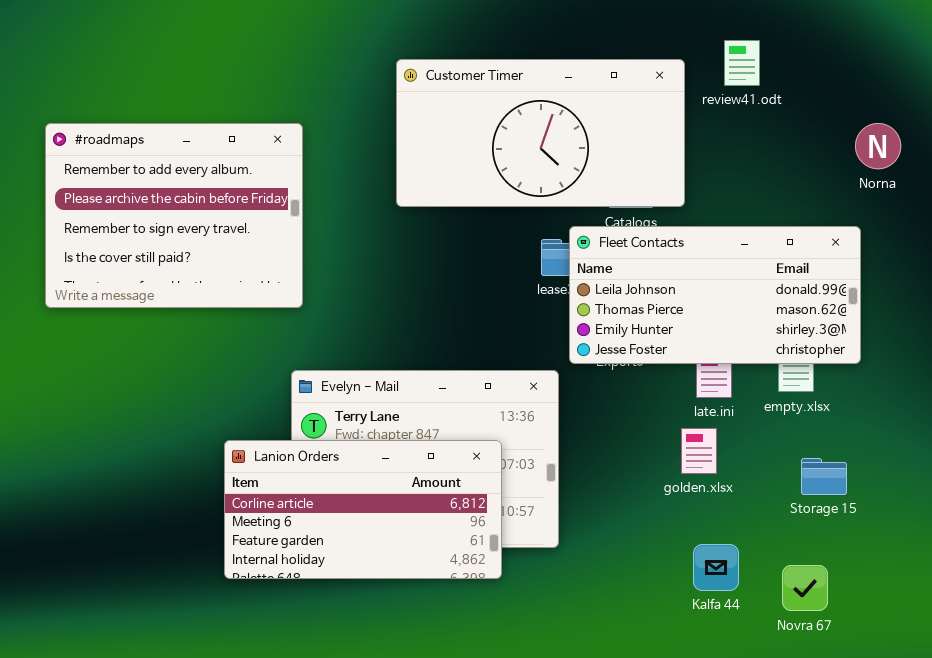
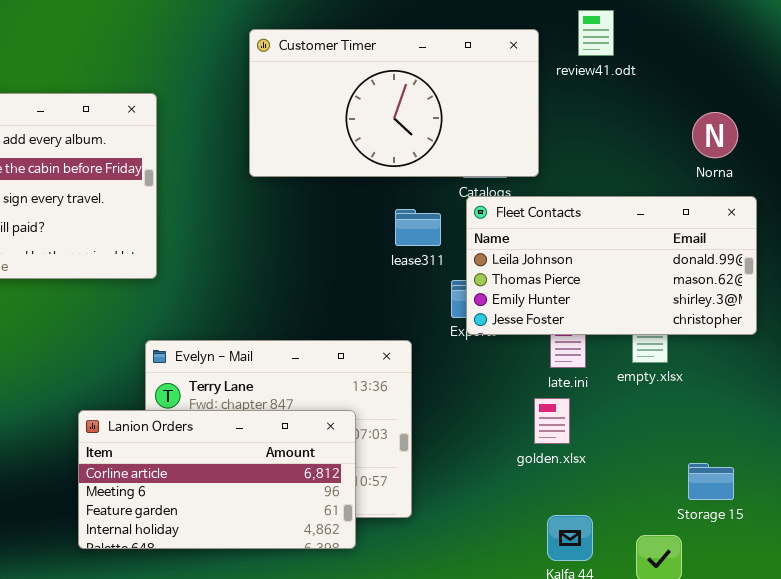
Norna: [855,123,901,169] -> [692,112,738,158], moved
Fleet Contacts: [569,226,861,364] -> [466,196,757,335], moved
Storage 15: [801,458,847,495] -> [688,463,734,500], moved

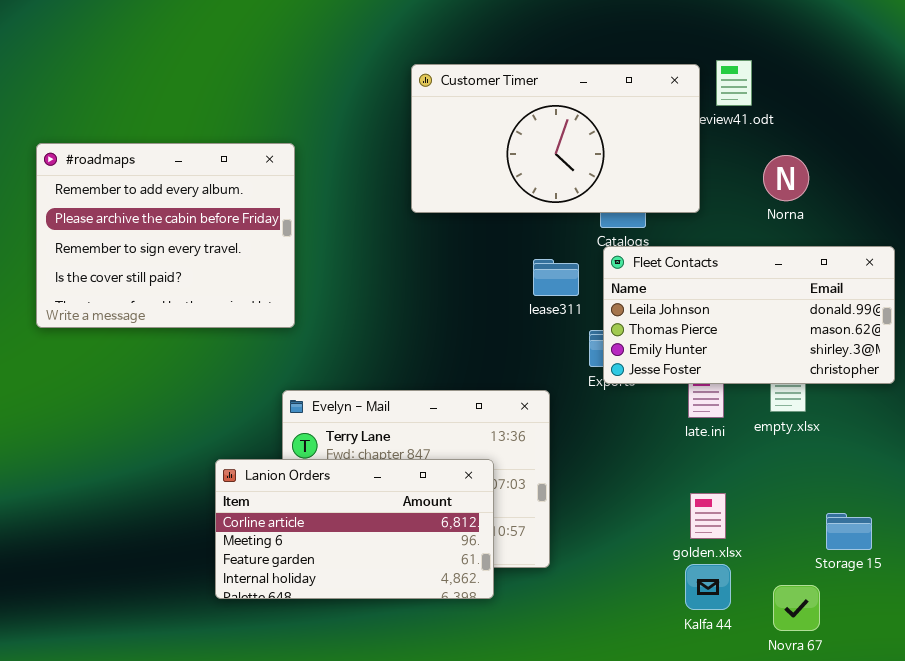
Customer Timer: [249,29,539,177] -> [411,64,700,213], moved
Norna: [692,112,738,158] -> [763,155,809,201], moved
golden.xlsx: [534,398,570,444] -> [690,493,726,539], moved

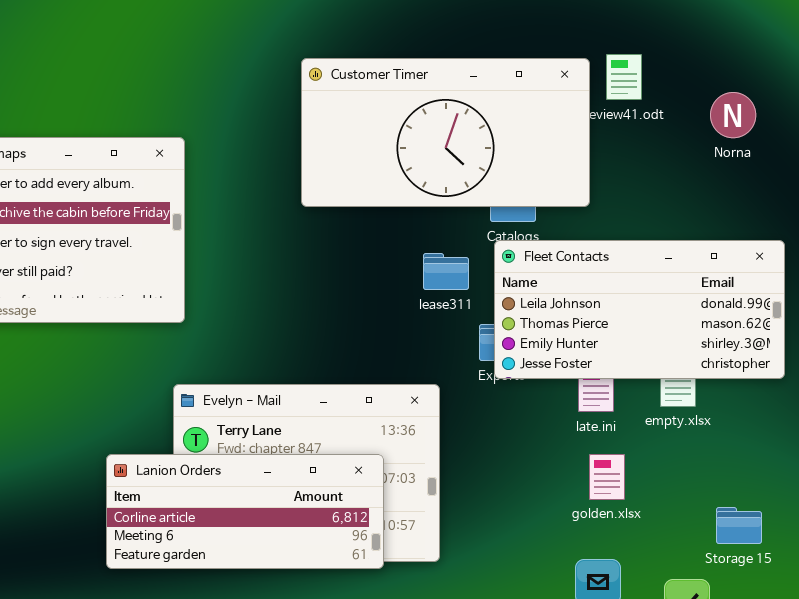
Norna: [763,155,809,201] -> [710,92,756,138], moved
Lanion Orders: [215,459,494,599] -> [106,454,384,569], resized
golden.xlsx: [690,493,726,539] -> [589,454,625,500], moved

